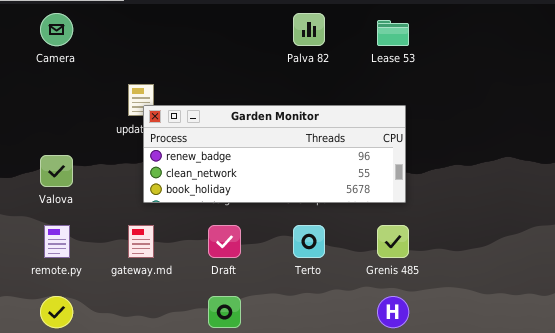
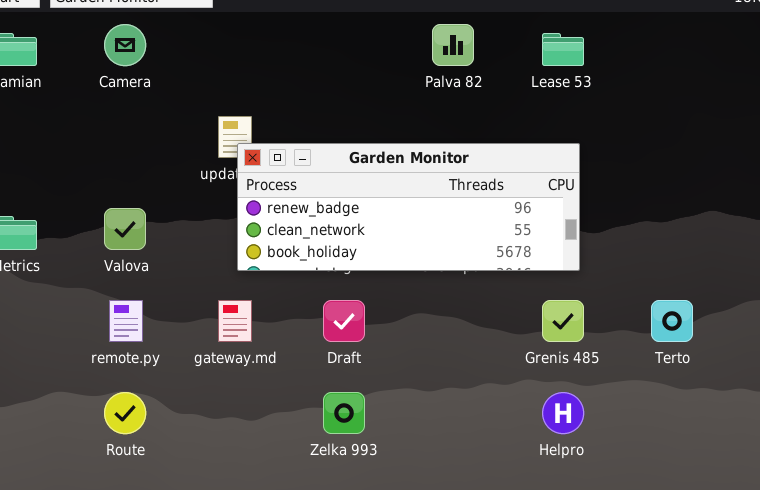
Terto: [293,225,325,258] -> [651,300,693,342], moved

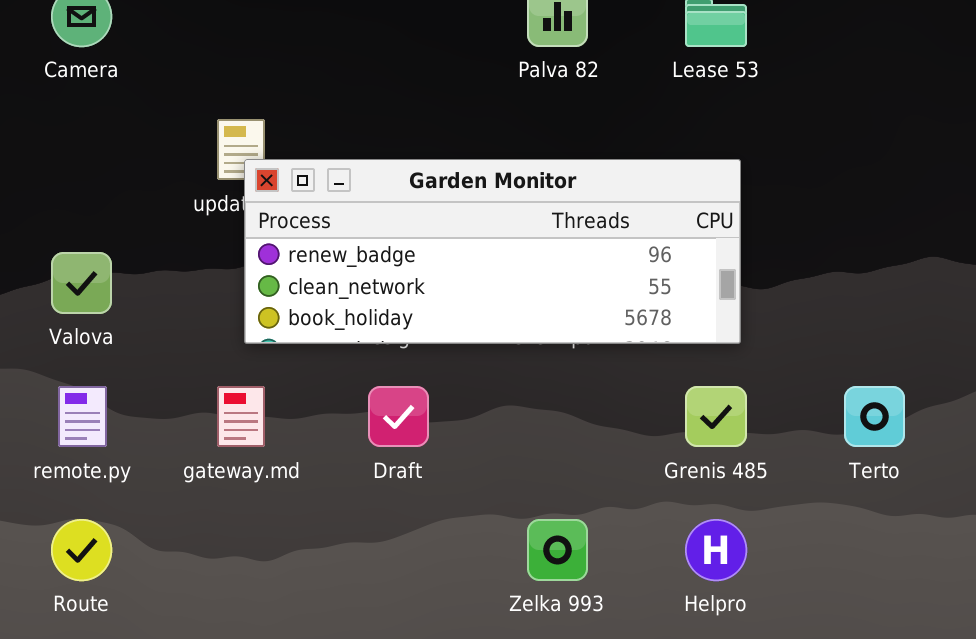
Zelka 993: [323,392,365,434] -> [527,519,588,581], moved

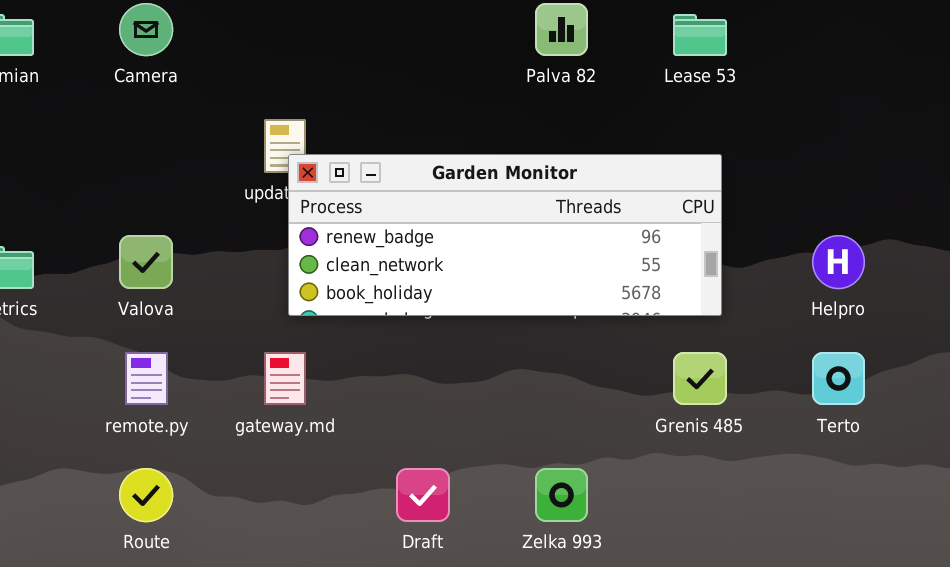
Draft: [368,386,429,447] -> [396,468,450,522], moved
Helpro: [685,519,747,581] -> [812,235,865,289], moved

